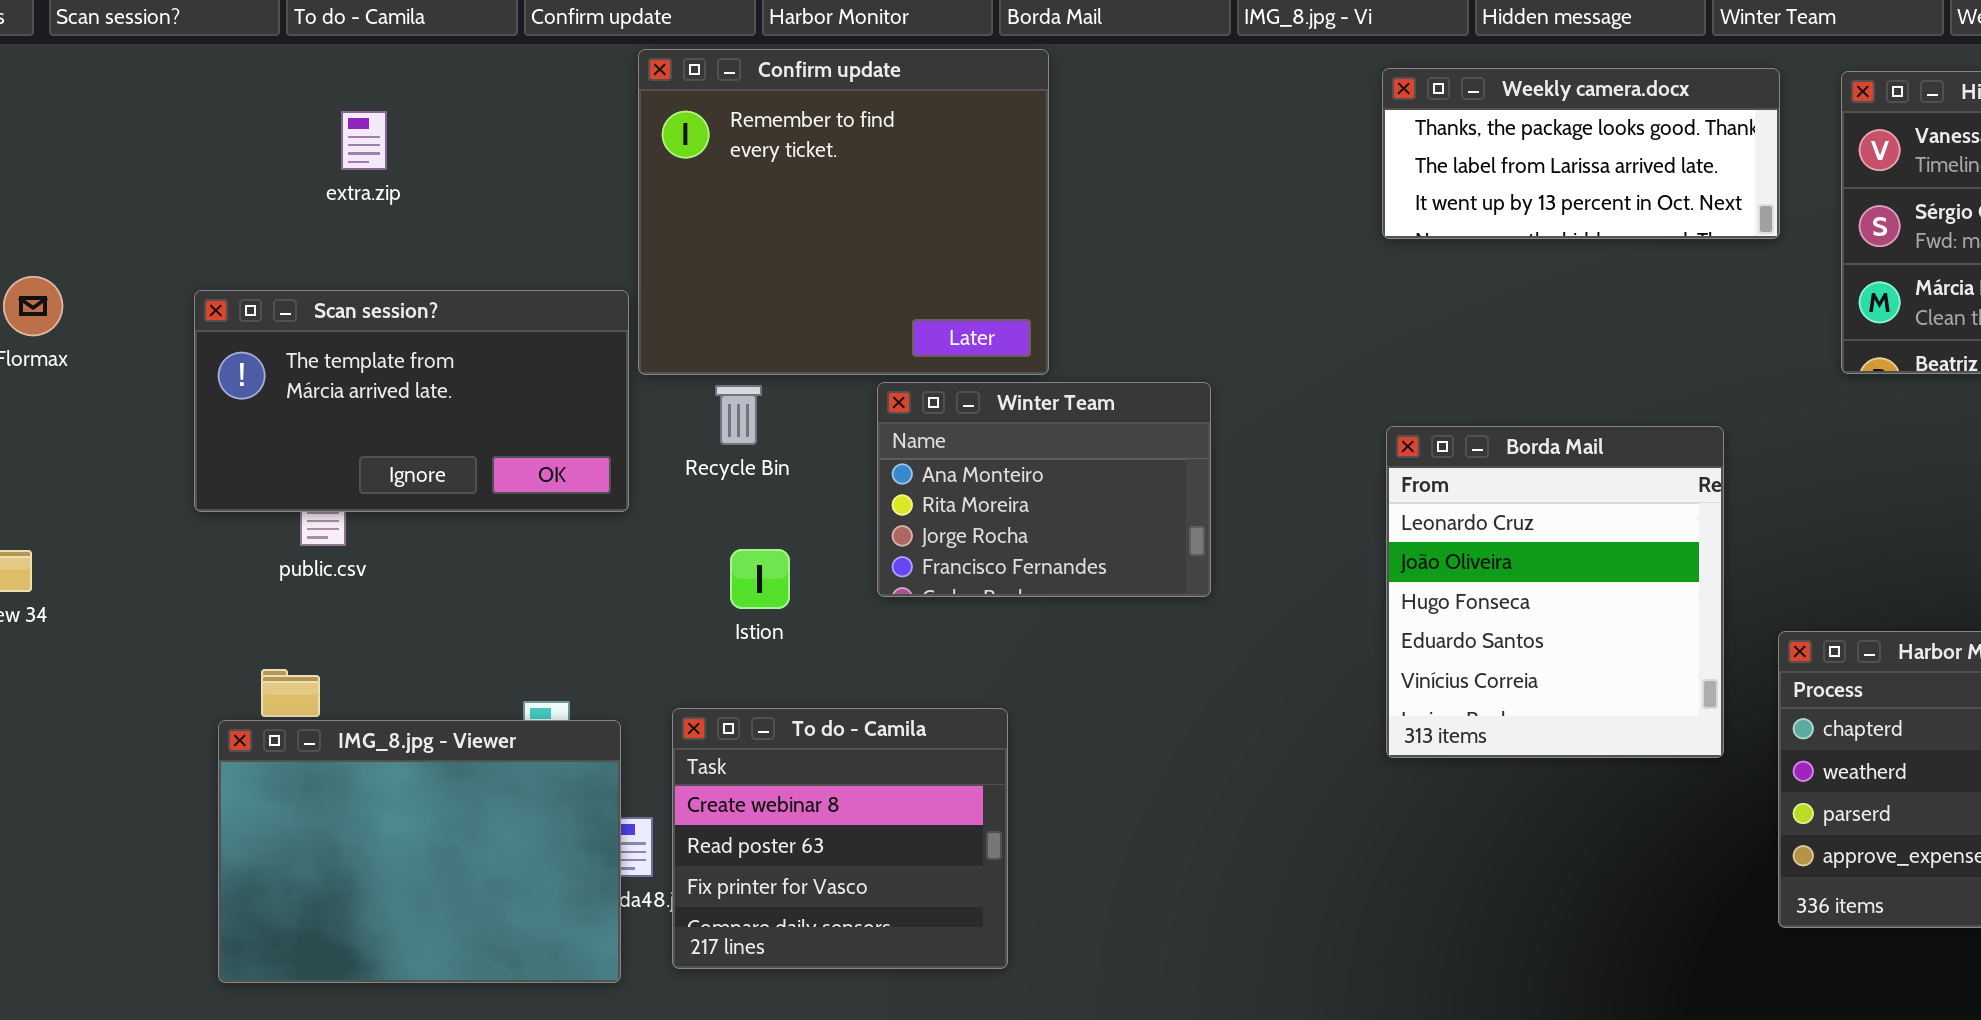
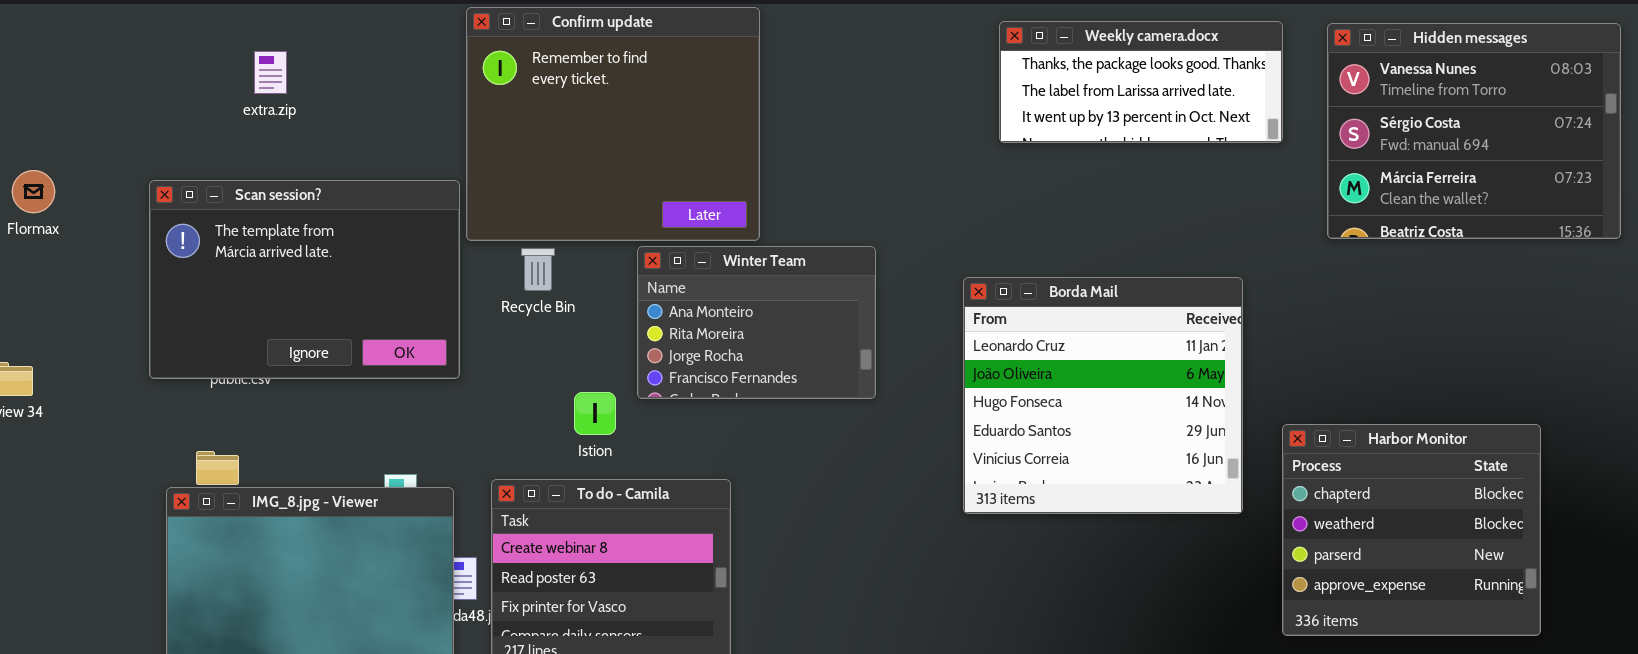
Scan session?: [194,290,629,512] -> [149,180,460,379], resized
Borda Mail: [1386,426,1724,758] -> [963,277,1243,514], resized
Istion: [730,549,790,609] -> [574,392,616,435], moved

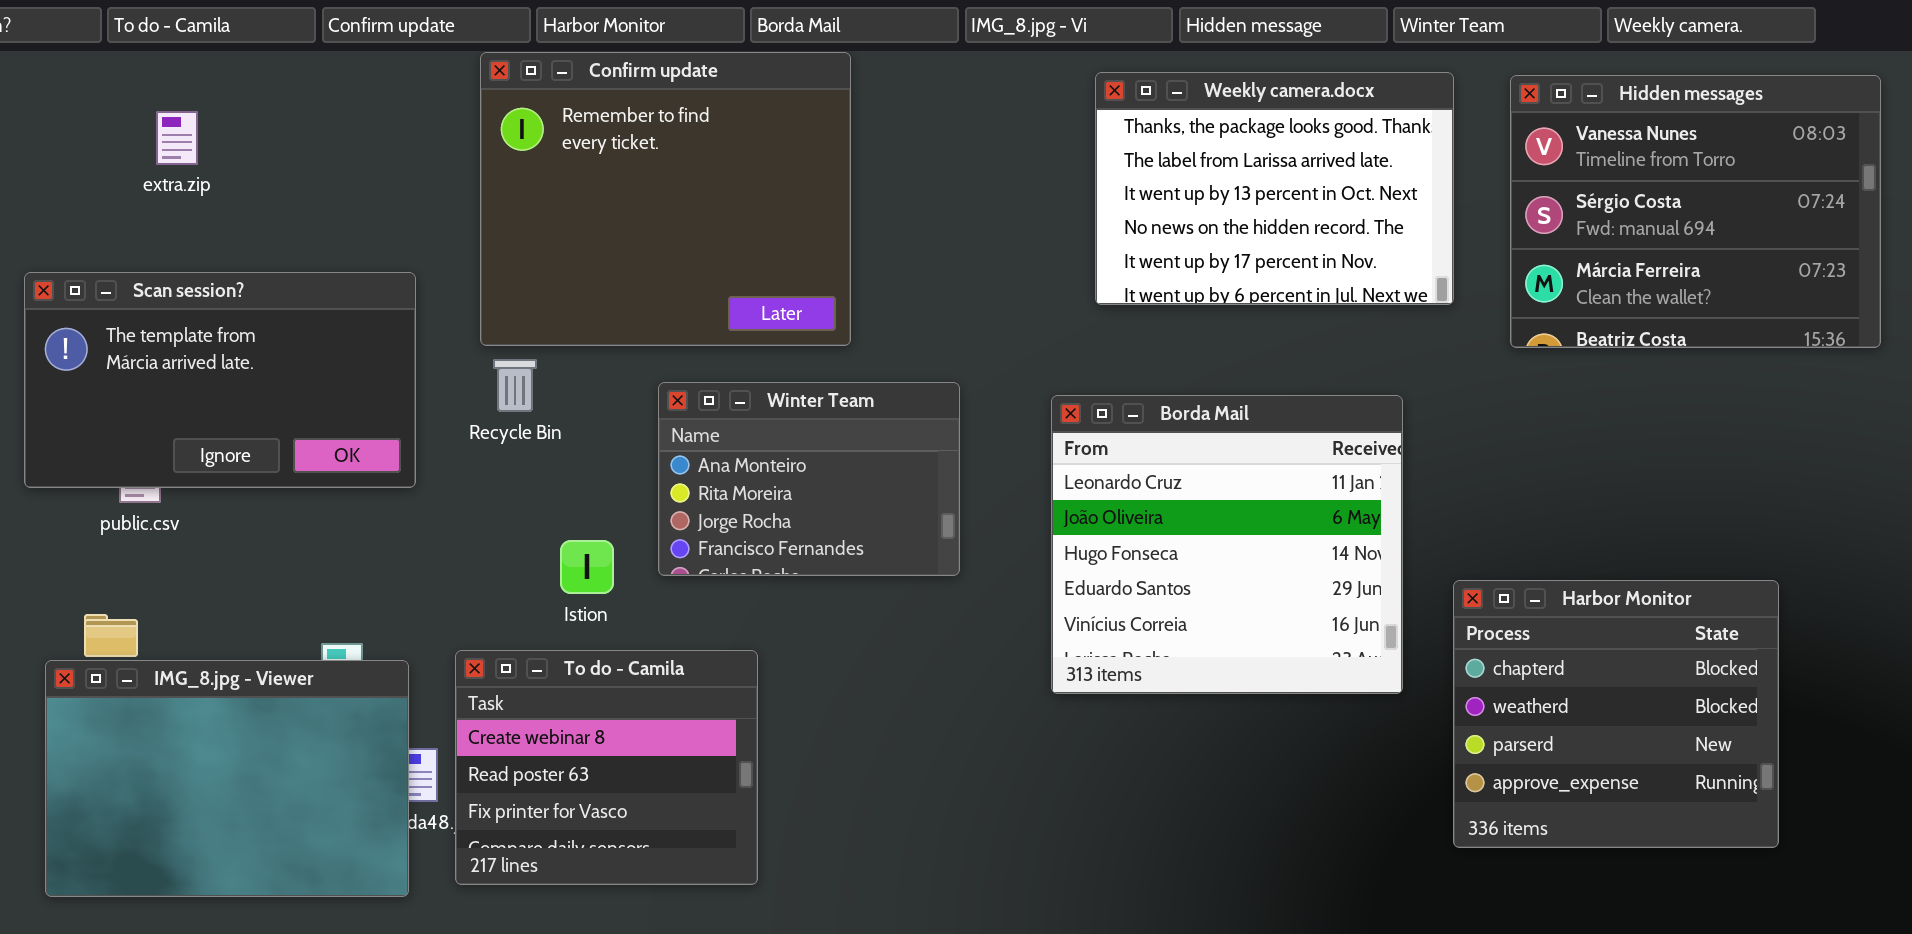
Confirm update: [466,7,760,241] -> [480,52,851,346], moved
Weekly camera.docx: [999,21,1283,143] -> [1095,72,1454,305], resized
Scan session?: [149,180,460,379] -> [24,272,416,488], resized
Winter Team: [637,246,876,399] -> [658,382,960,576], moved

